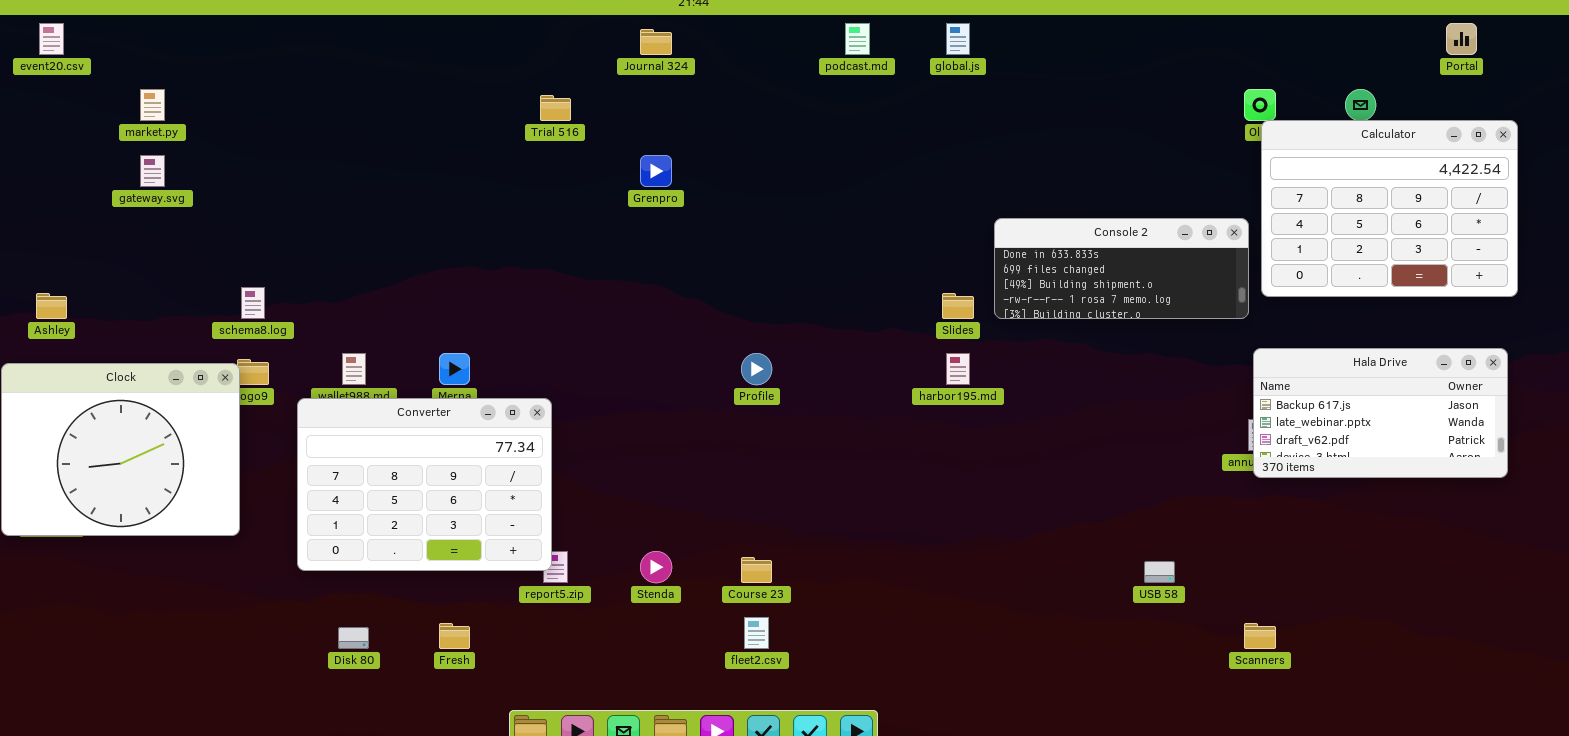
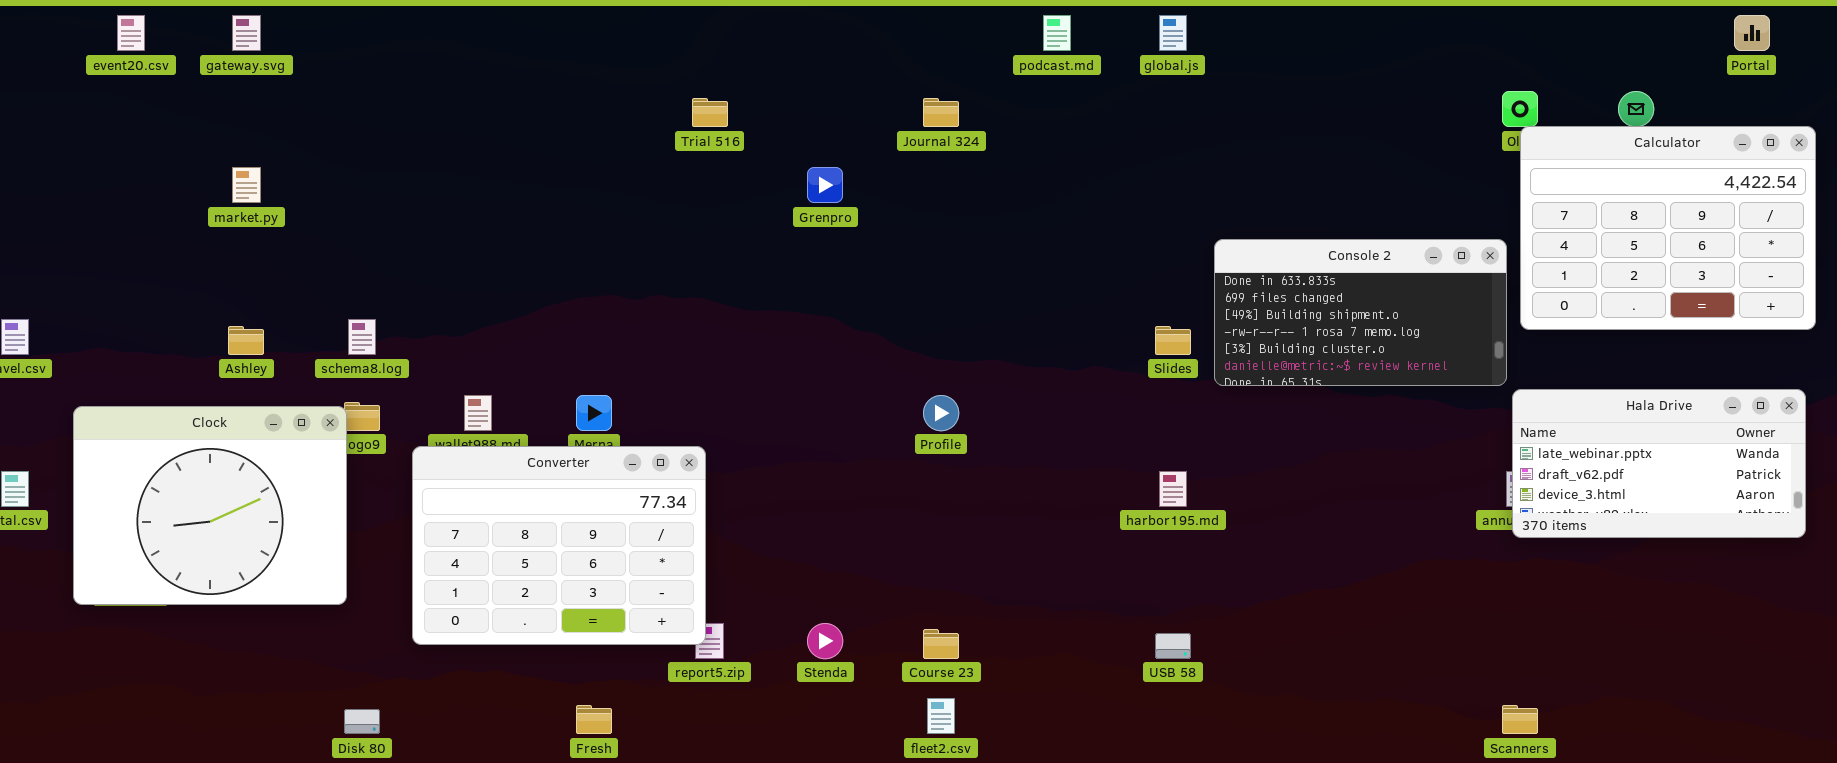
Journal 324: [640,29,672,55] -> [923,98,959,127], moved
market.py: [140,89,165,121] -> [232,167,261,203], moved
gateway.svg: [140,155,165,187] -> [232,15,261,51], moved
Console 2: [994,218,1249,319] -> [1214,239,1507,386], resized
Ashley: [36,293,67,319] -> [228,326,264,355], moved
Hala Drive: [1253,348,1508,478] -> [1512,389,1806,538], scrolled down 1 row
harbor195.md: [946,353,970,385] -> [1159,471,1187,507], moved
USB 58: [1144,561,1175,583] -> [1155,633,1191,659], moved
Disk 80: [338,627,369,649] -> [344,709,380,734], moved

